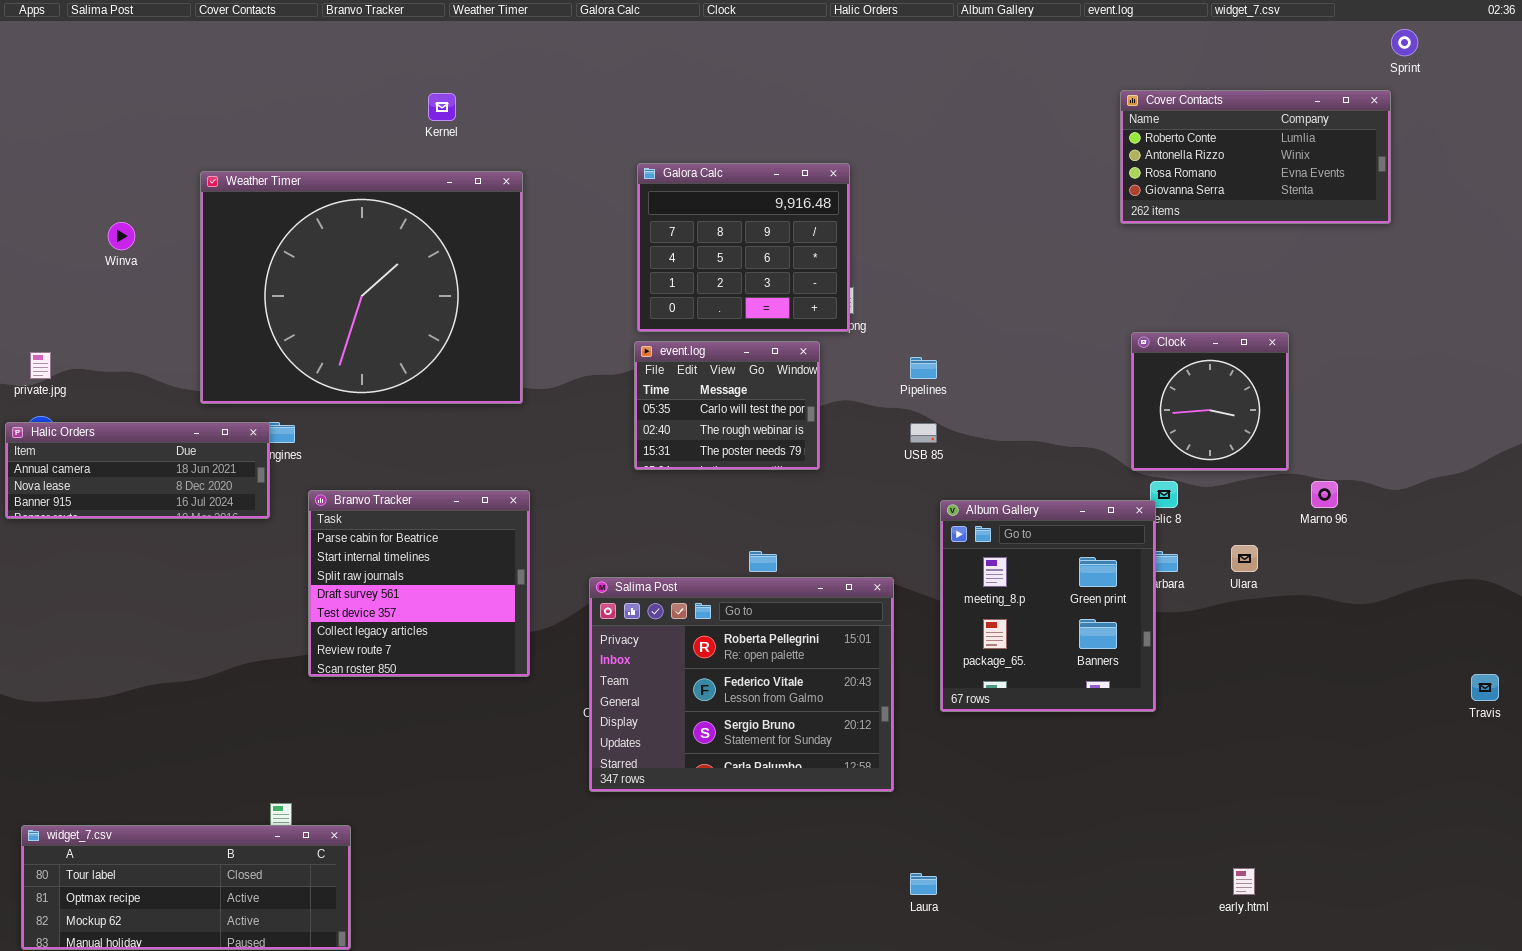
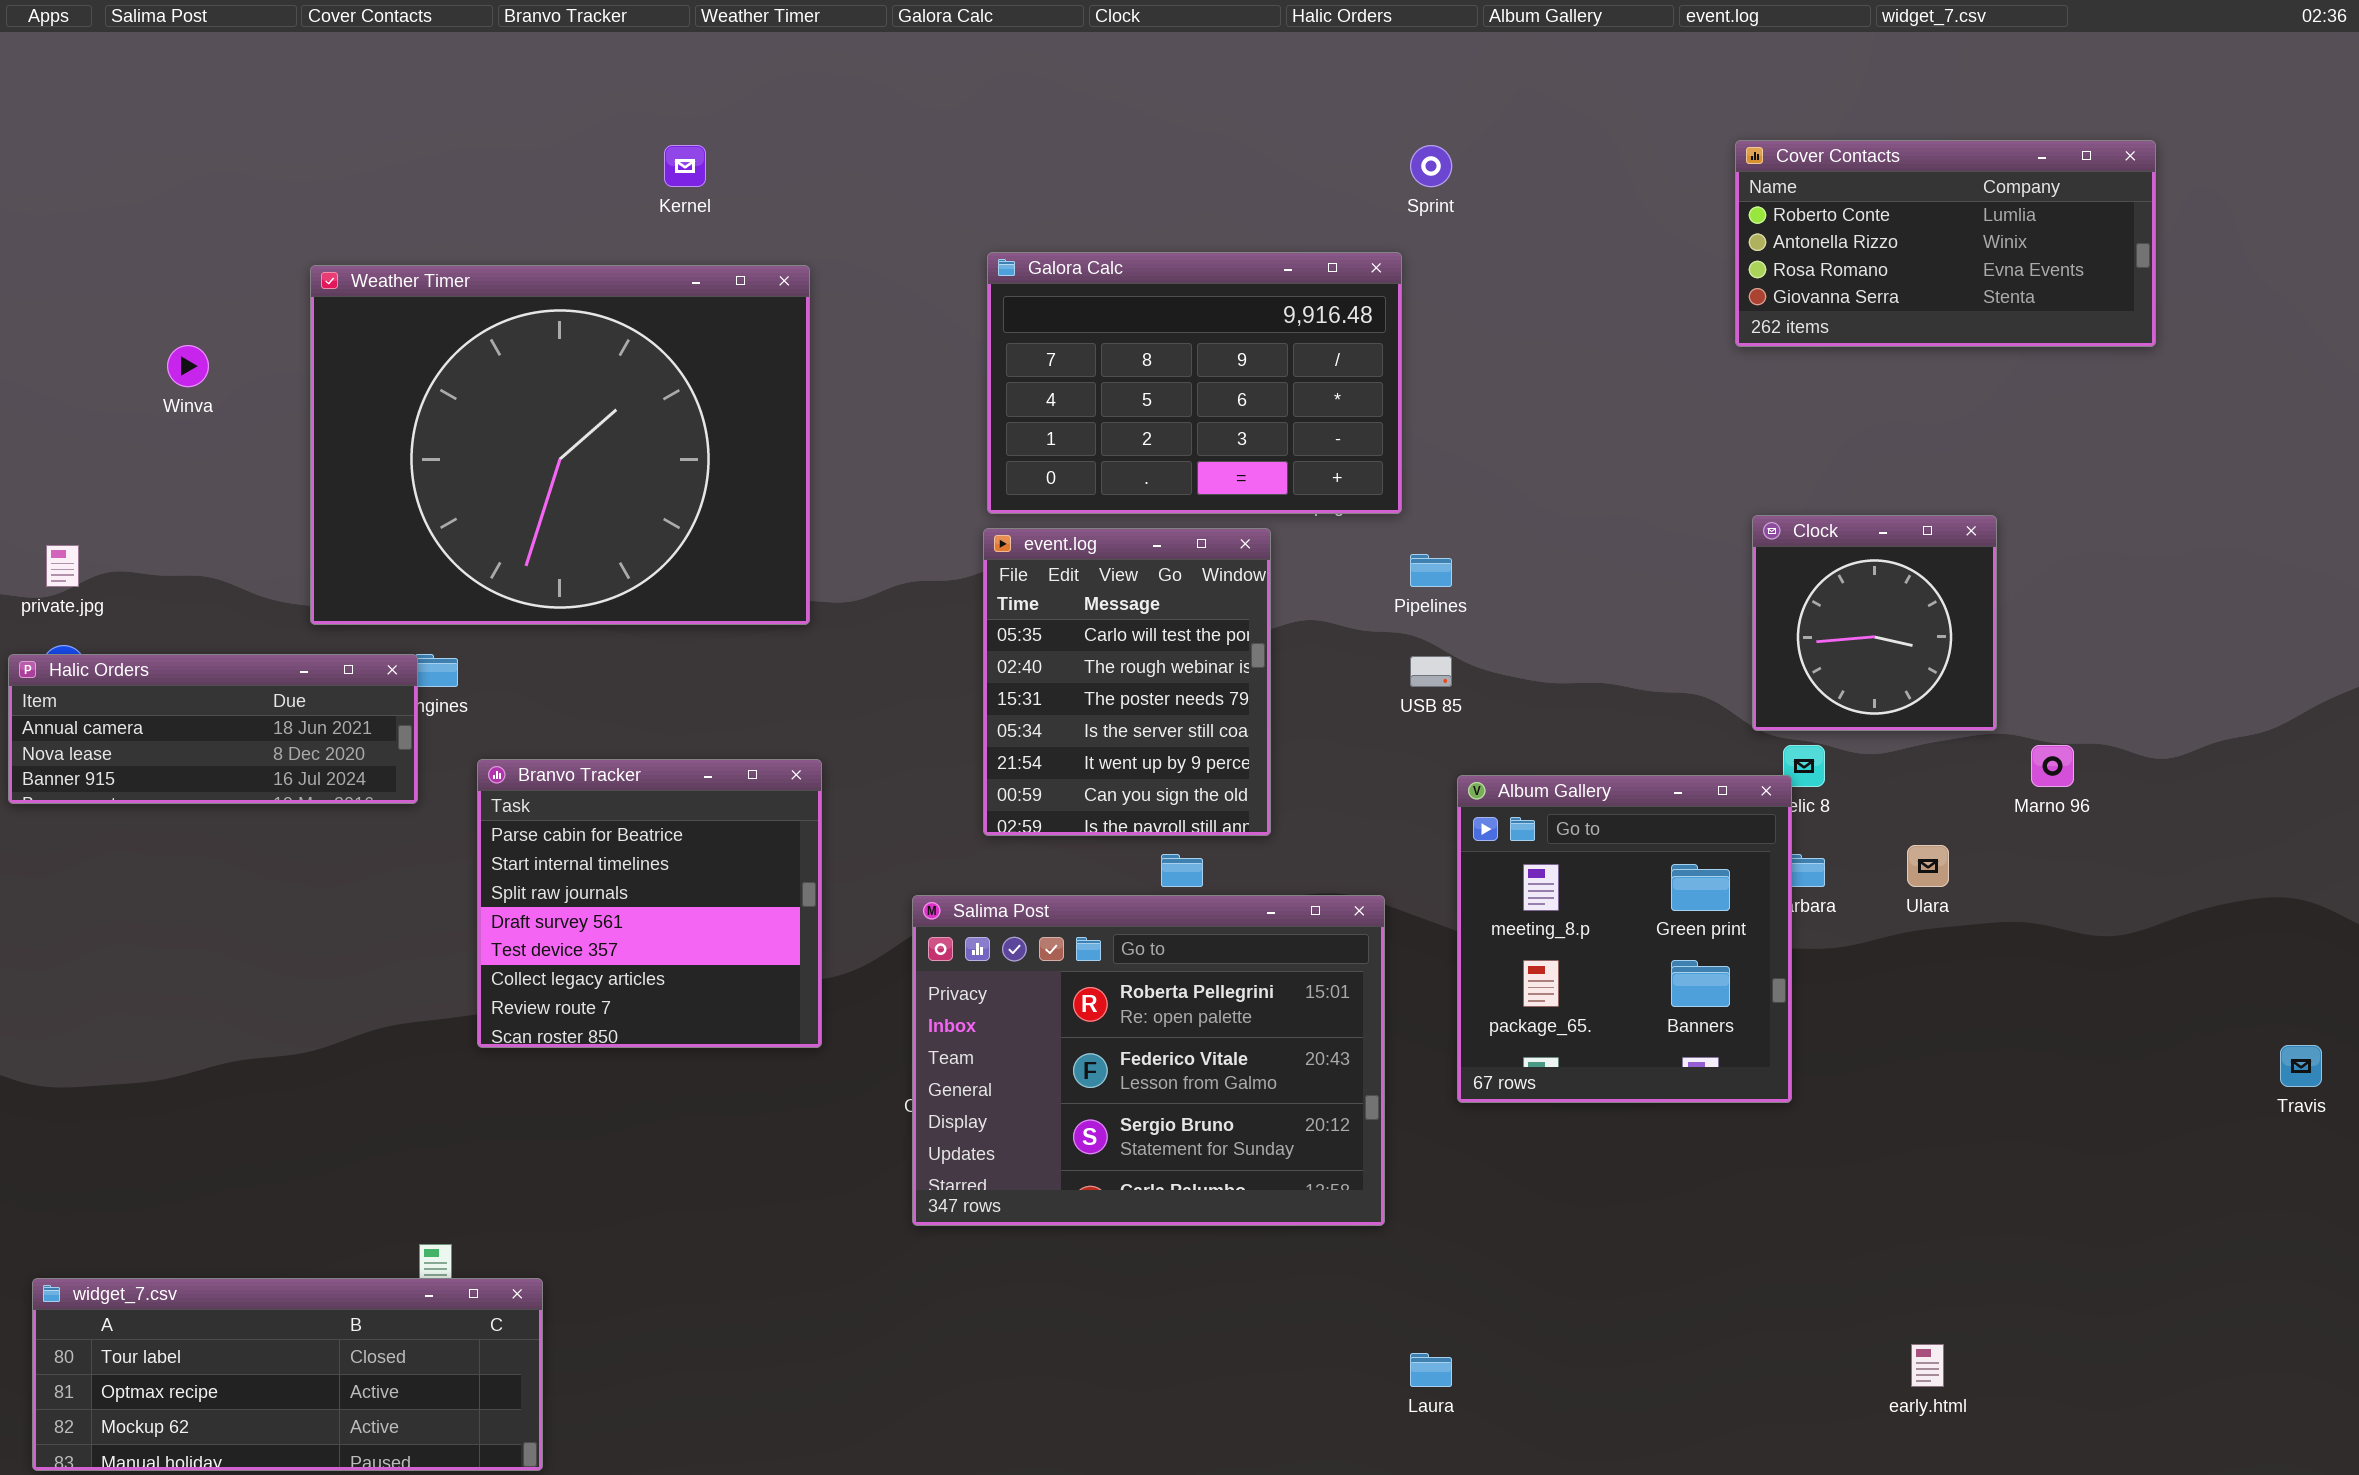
Sprint: [1391,29,1418,56] -> [1410,145,1452,187], moved
Galora Calc: [637,163,850,332] -> [987,252,1402,514], resized
event.log: [634,341,820,470] -> [983,528,1271,836], resized

